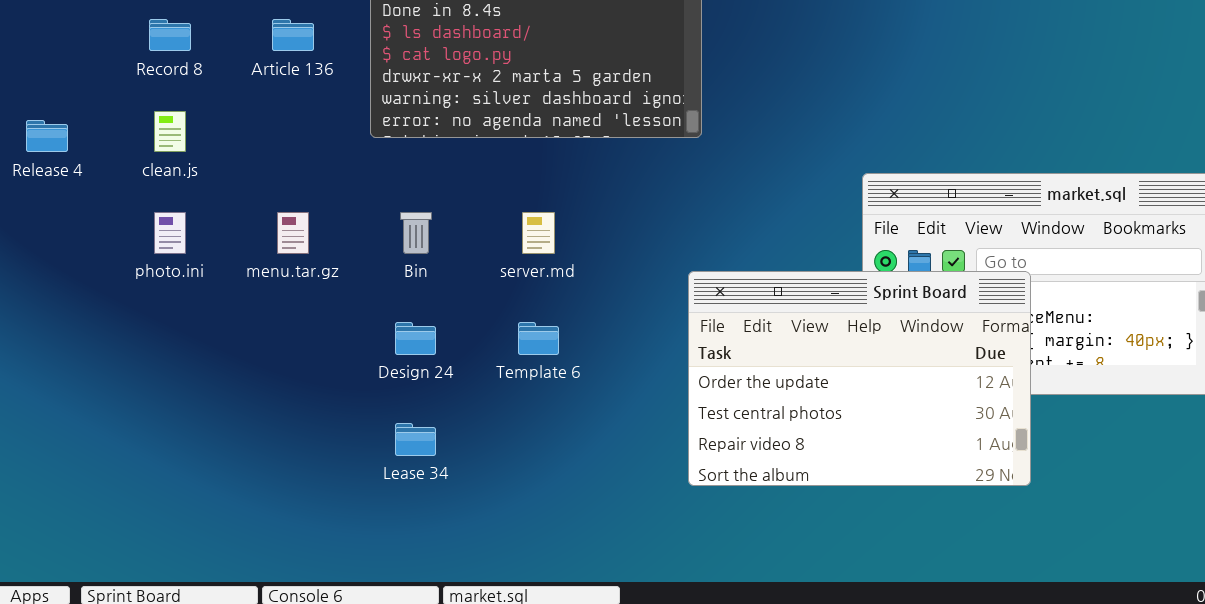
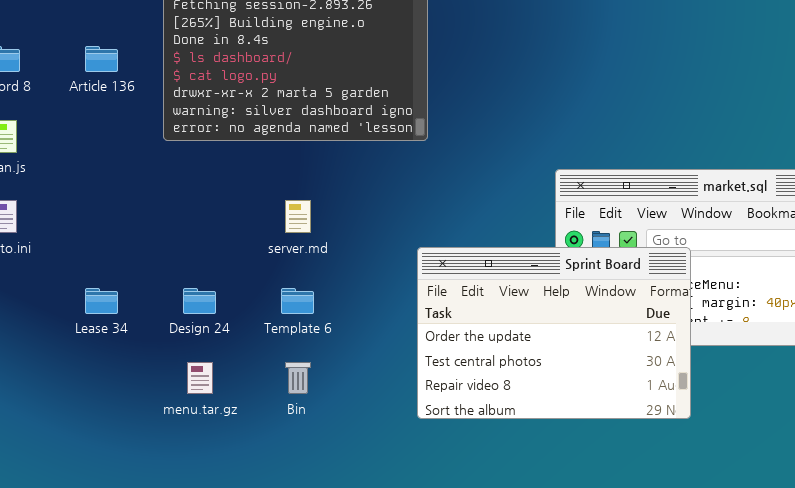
menu.tar.gz: [277,212,309,254] -> [187,362,213,394], moved
Bin: [400,212,432,254] -> [285,362,311,394], moved
Lease 34: [395,423,436,456] -> [85,288,118,314], moved

